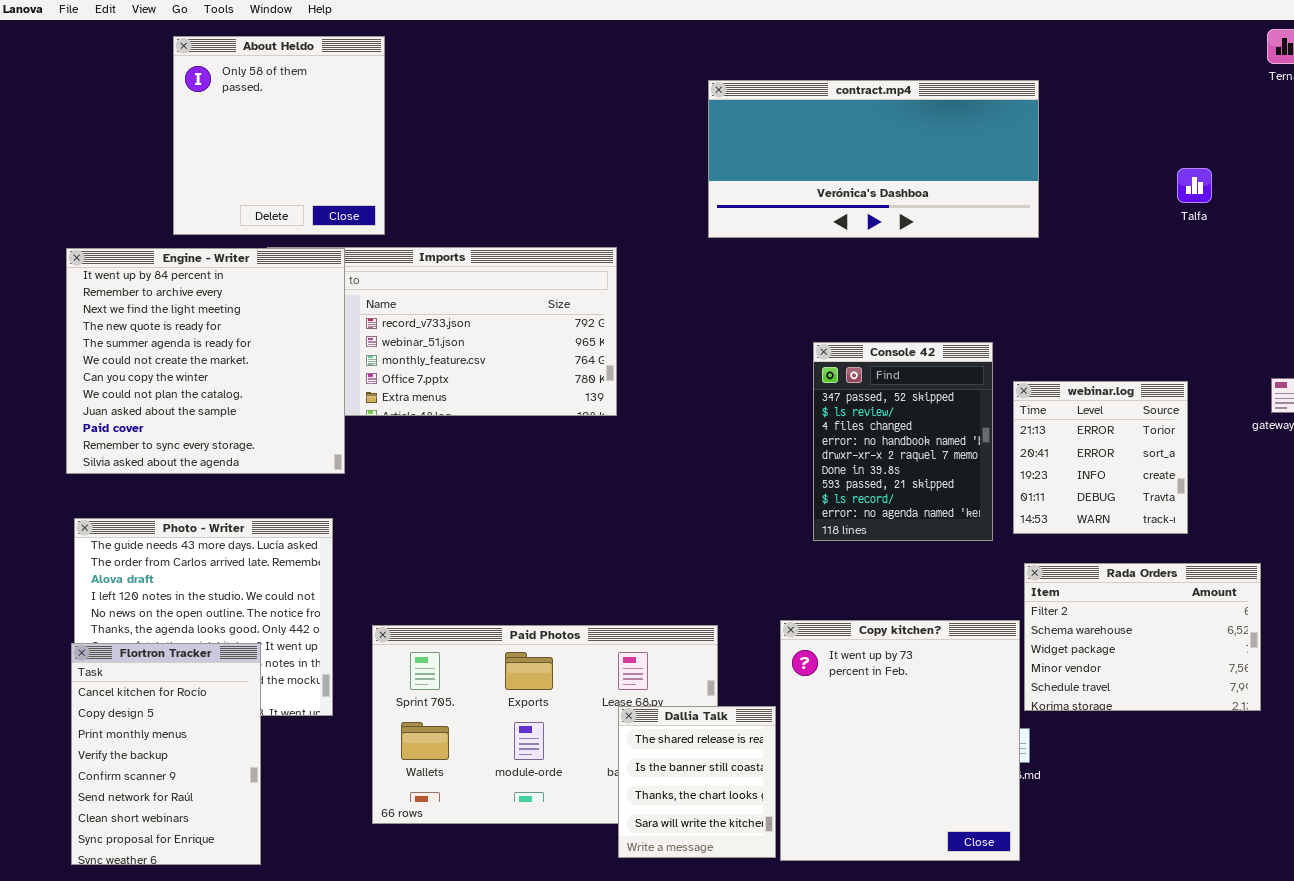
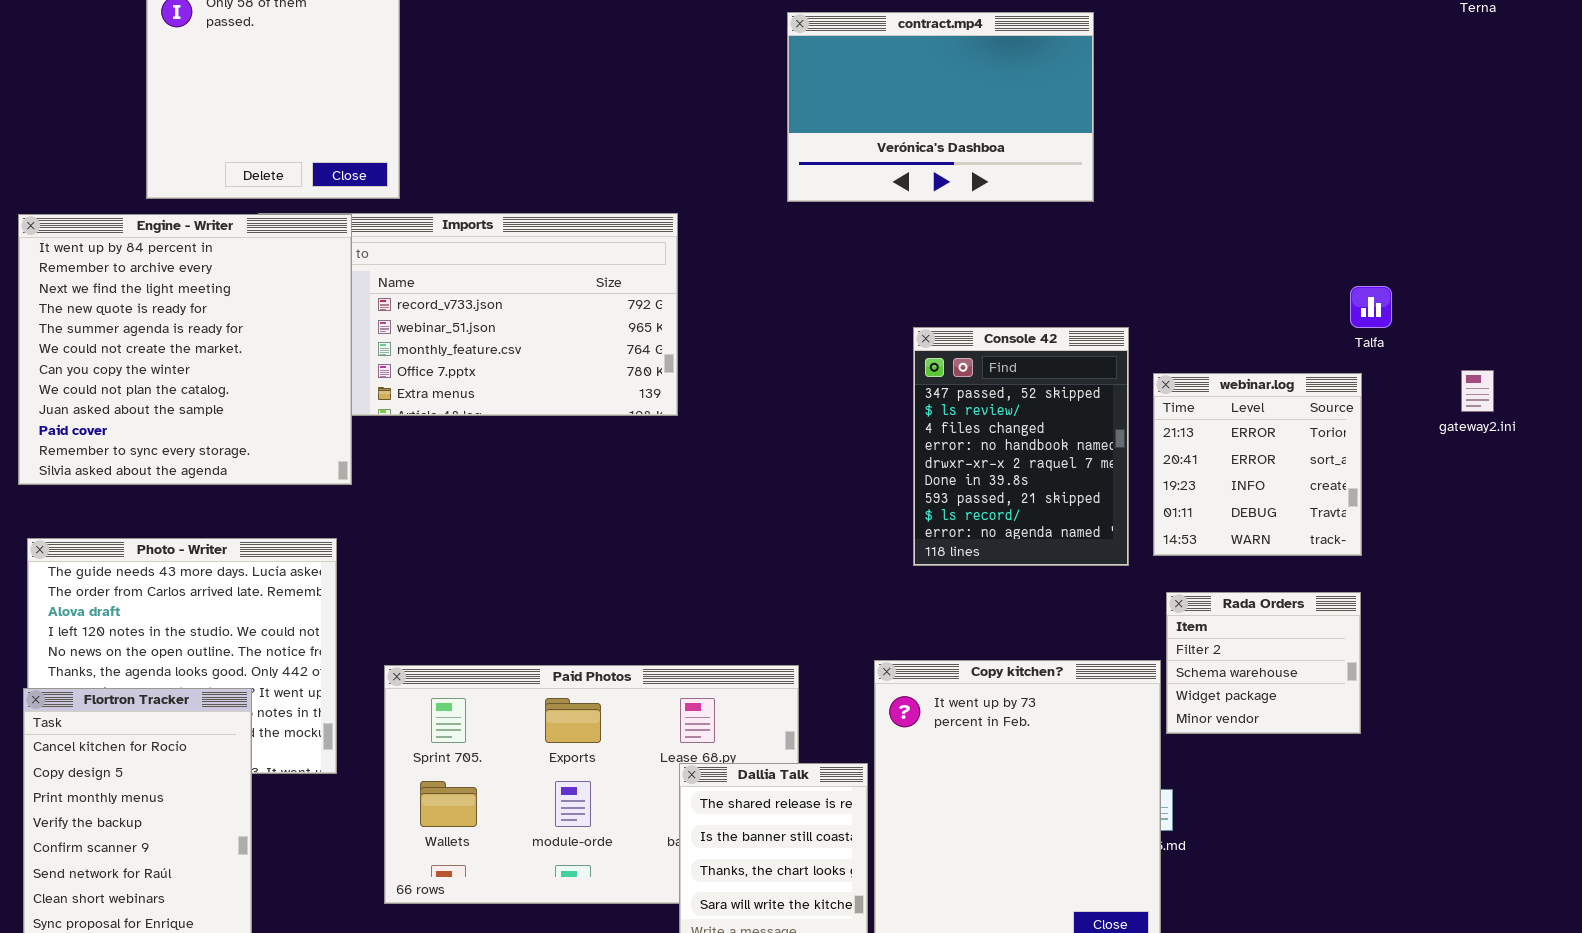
contract.mp4: [708,80,1039,238] -> [787,12,1094,202], resized
Talfa: [1177,168,1212,203] -> [1350,286,1392,328], moved
Rada Orders: [1024,563,1261,711] -> [1166,592,1361,734], resized

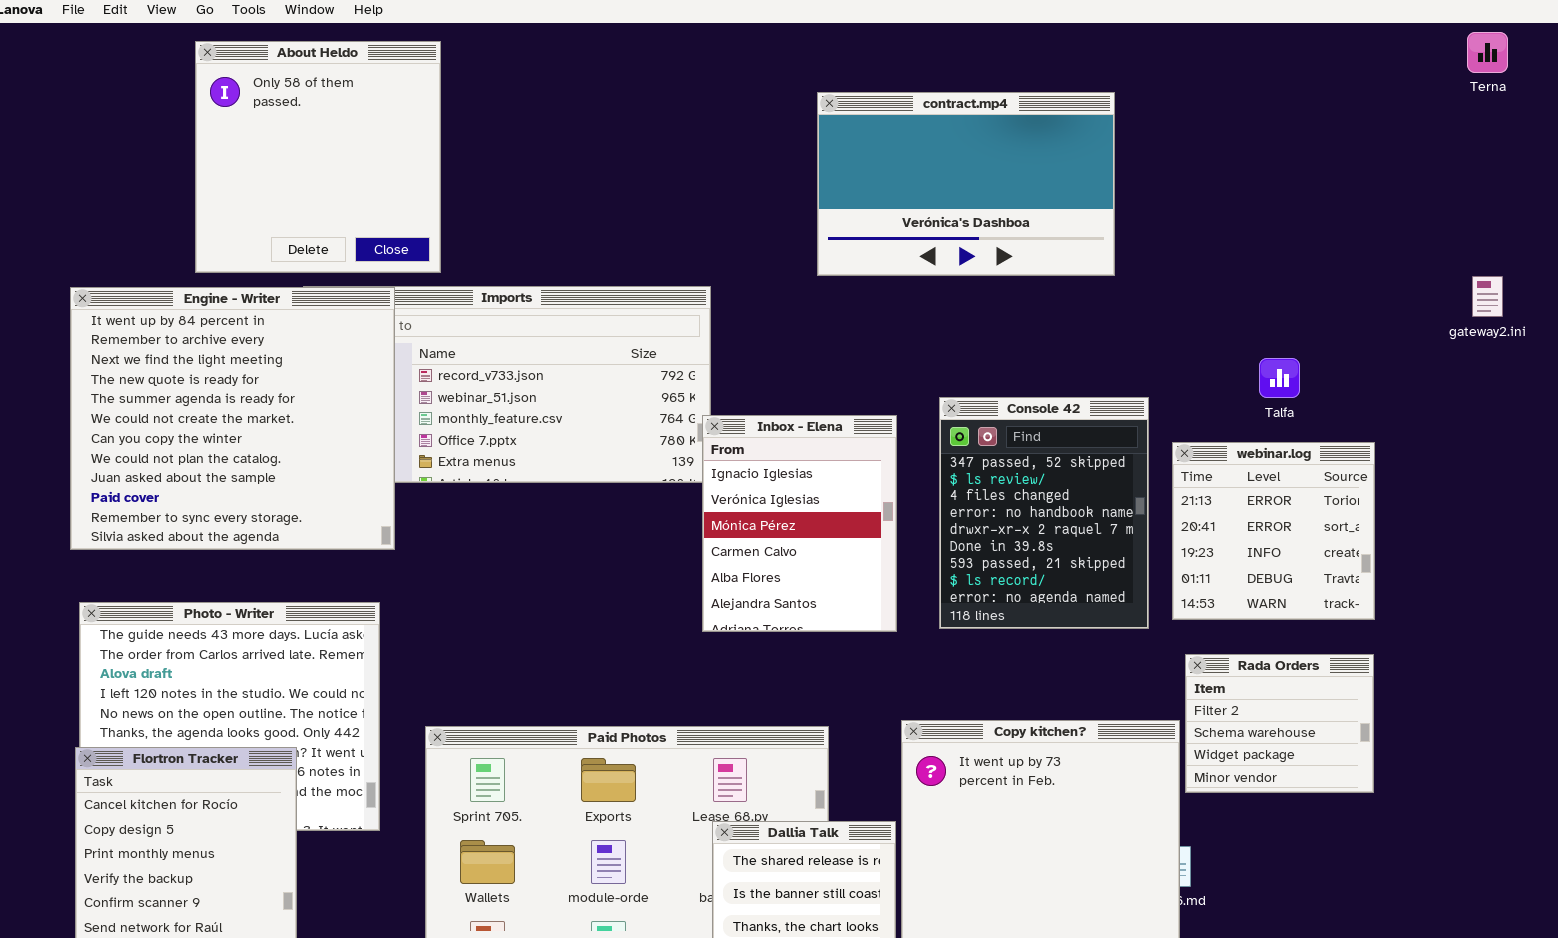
Talfa: [1350,286,1392,328] -> [1259,358,1300,398], moved
Inbox - Elena: none -> [702,415,897,632], opened
gateway2.ini: [1461,370,1494,412] -> [1472,276,1503,317], moved

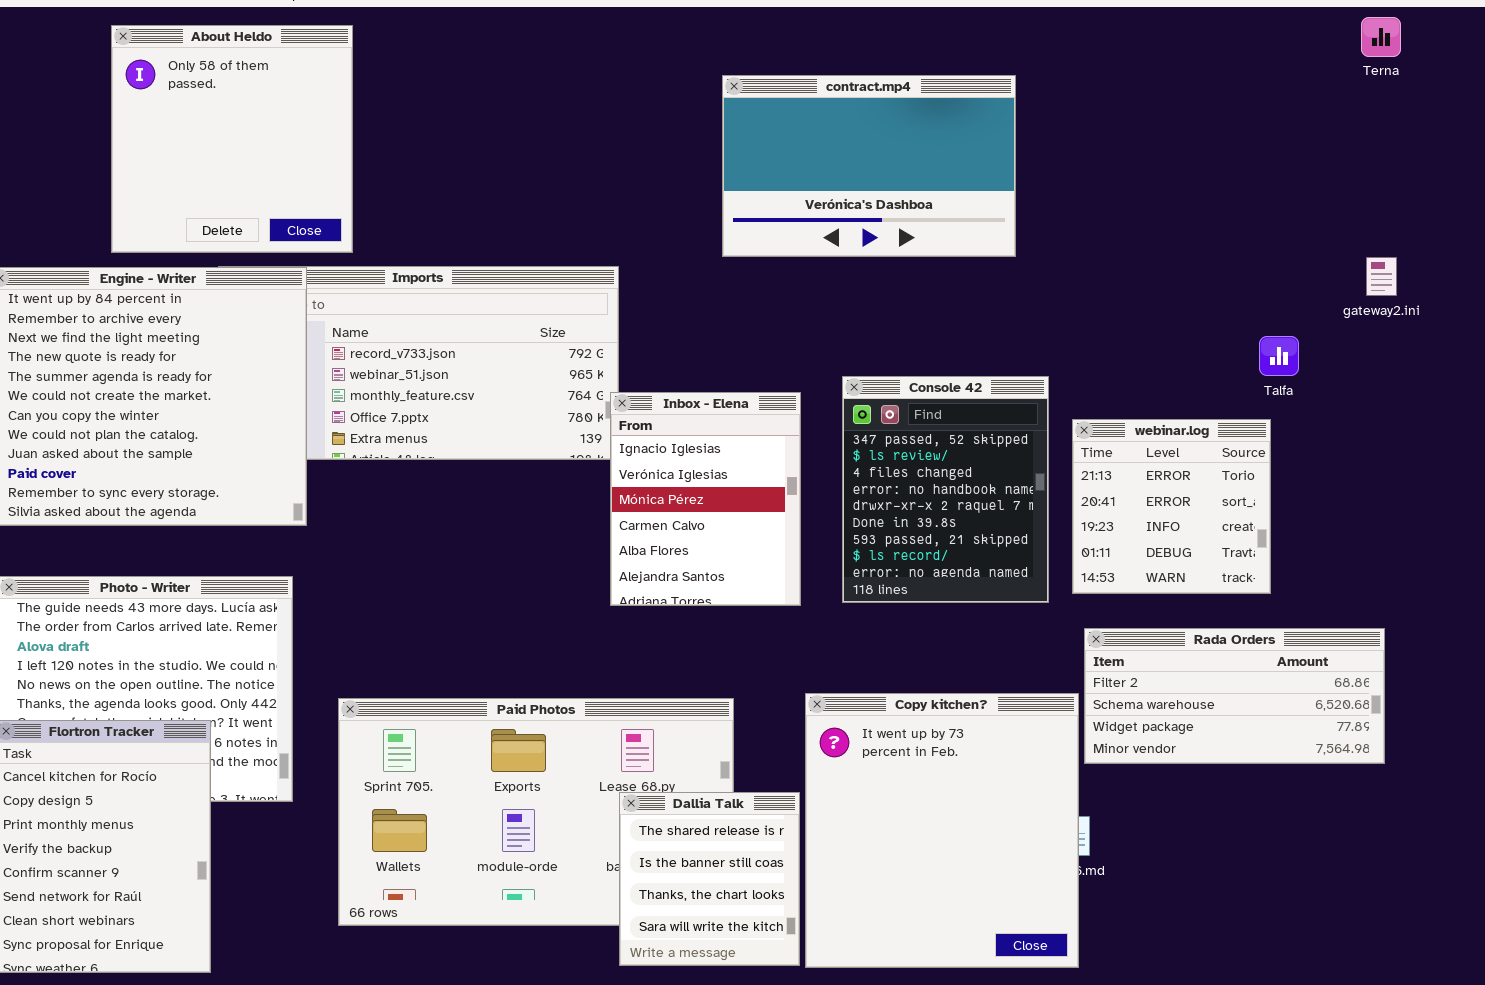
Talfa: [1259,358,1300,398] -> [1259,336,1299,376], moved
Rada Orders: [1185,654,1374,793] -> [1084,628,1385,764], resized

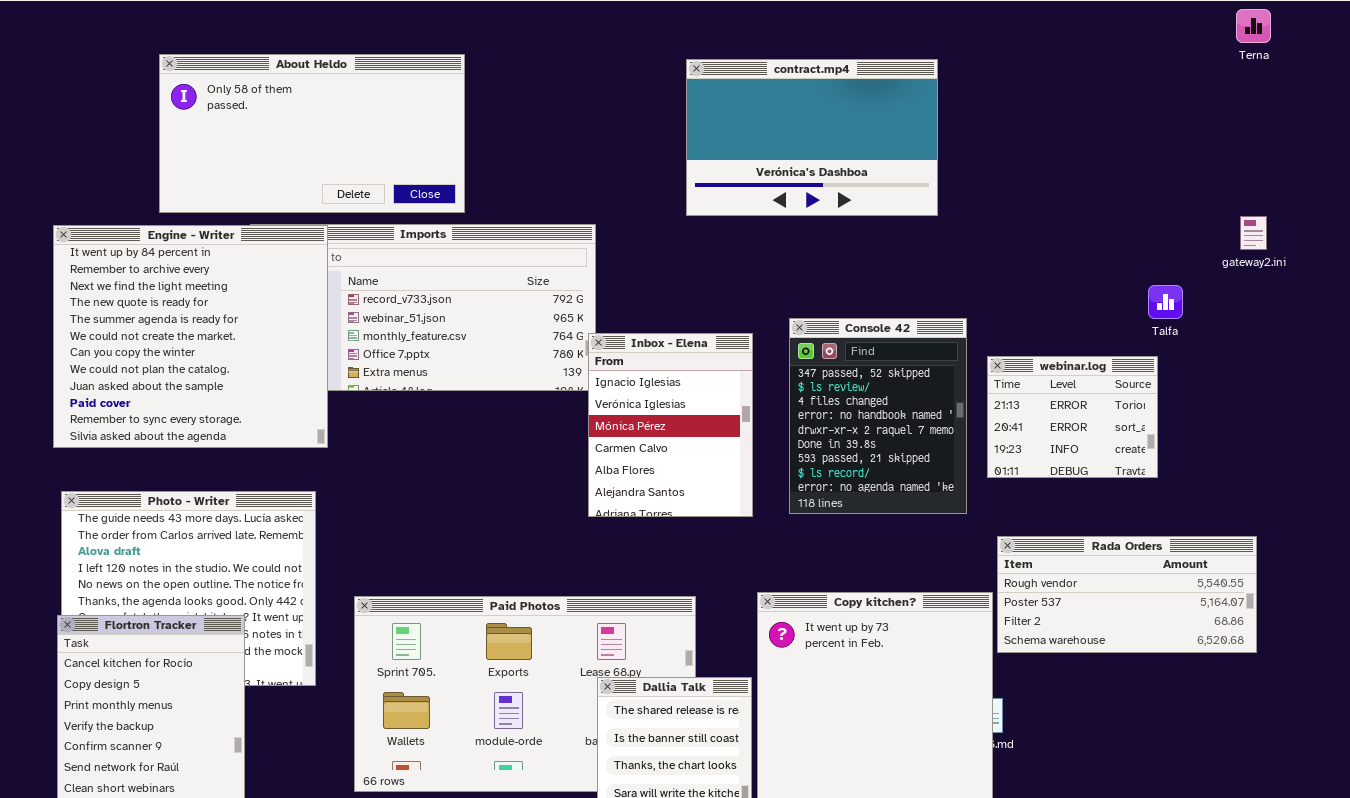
About Heldo: [111,25,353,253] -> [159,54,465,213], resized
webinar.log: [1072,419,1271,594] -> [987,356,1158,478], resized
Rada Orders: [1084,628,1385,764] -> [997,536,1257,653], scrolled up 2 rows

